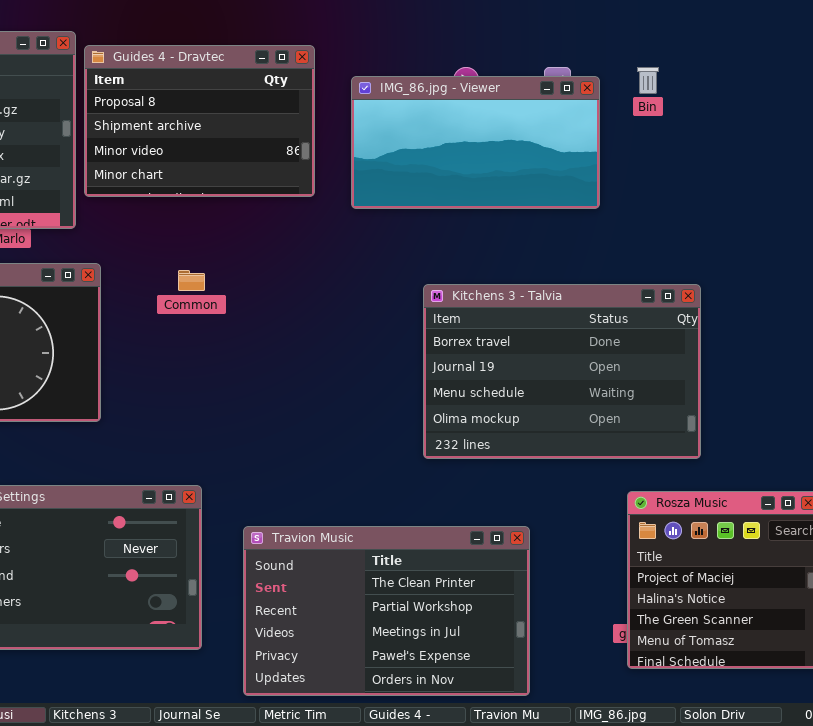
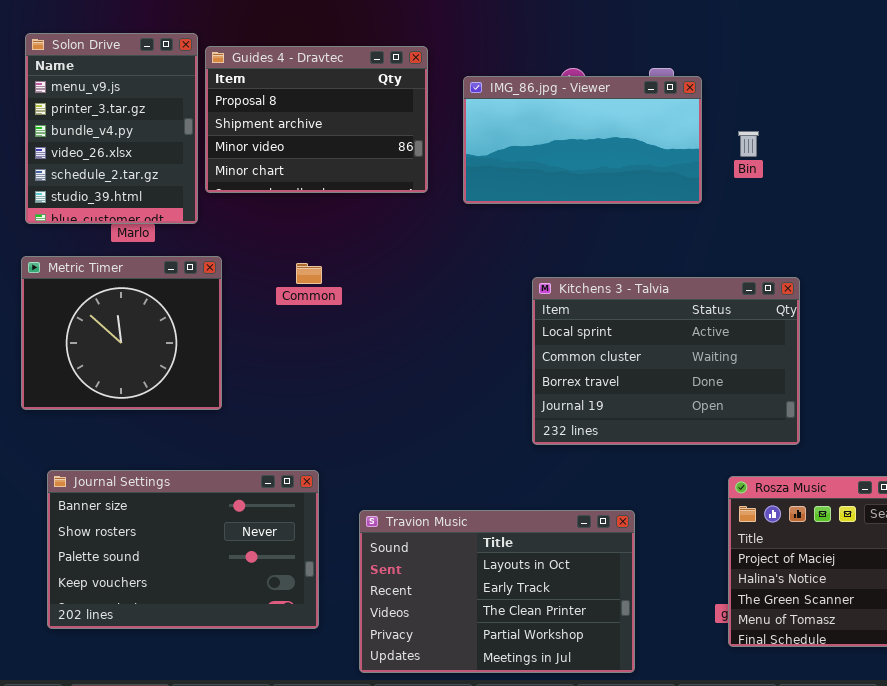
Bin: [637,67,659,94] -> [738,131,759,157], moved
Kitchens 3 - Talvia: [423,284,701,459] -> [532,277,800,445], scrolled up 2 rows
Travion Music: [243,526,530,696] -> [359,510,635,673], scrolled up 2 rows

